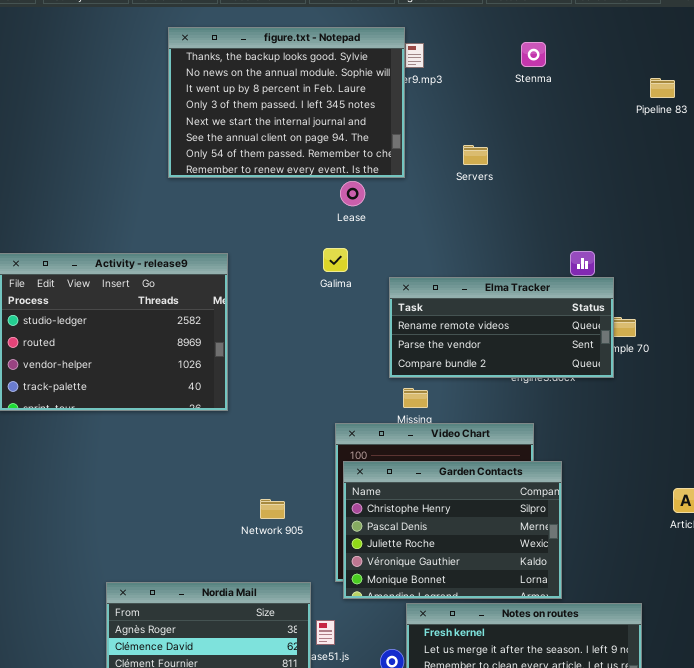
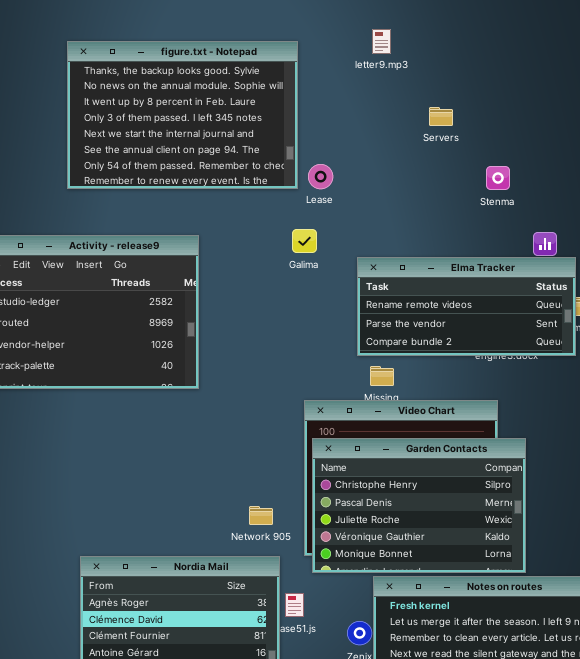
figure.txt - Notepad: [168,27,405,178] -> [67,41,298,189], moved
Stenma: [521,42,546,67] -> [486,166,510,190], moved
Servers: [463,145,488,165] -> [429,107,453,126], moved
Network 905: [260,499,285,519] -> [249,506,273,525], moved

